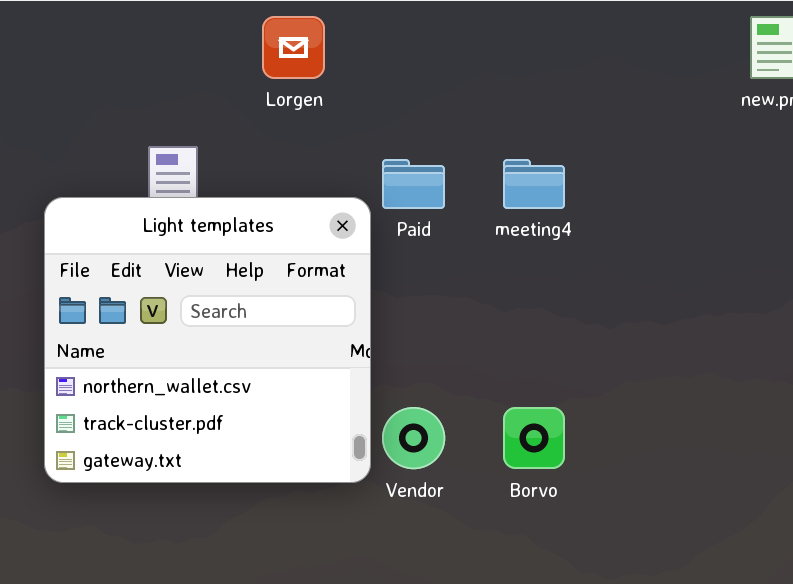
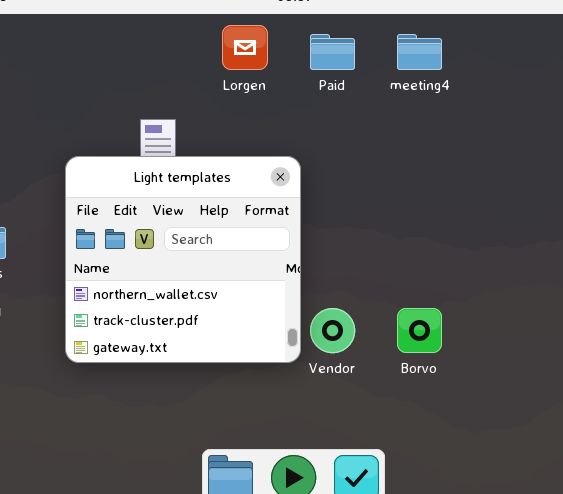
Paid: [382,159,445,209] -> [310,34,355,70], moved
meeting4: [503,159,565,209] -> [397,34,442,70], moved

